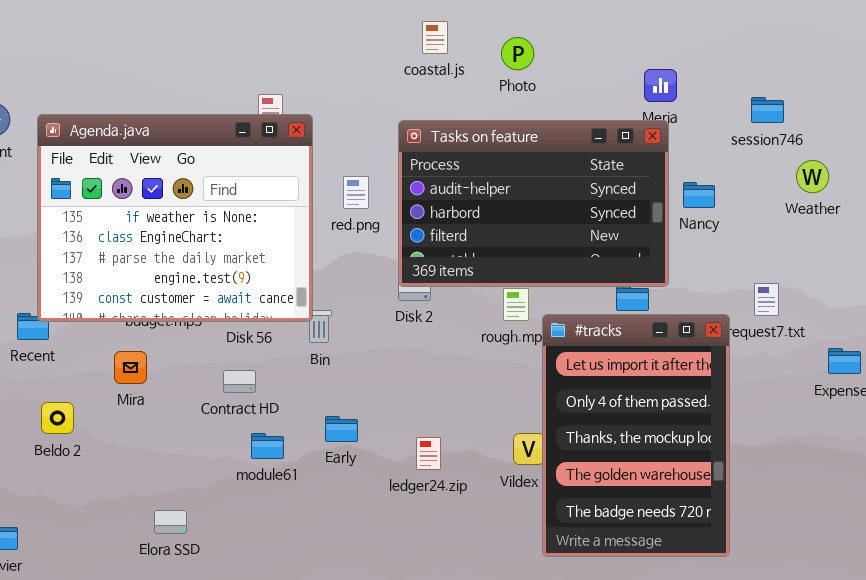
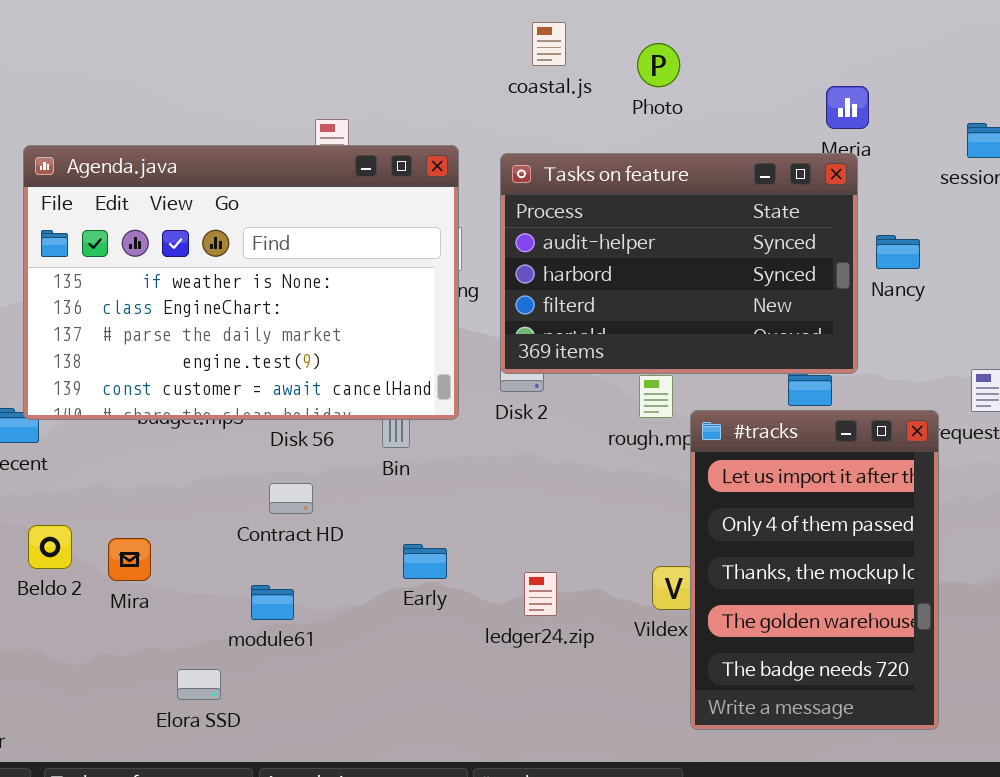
Agenda.java: [37,114,313,322] -> [23,145,459,420], resized
Mira: [114,351,147,384] -> [108,538,151,581], moved
module61: [251,433,284,459] -> [251,585,294,620], moved

